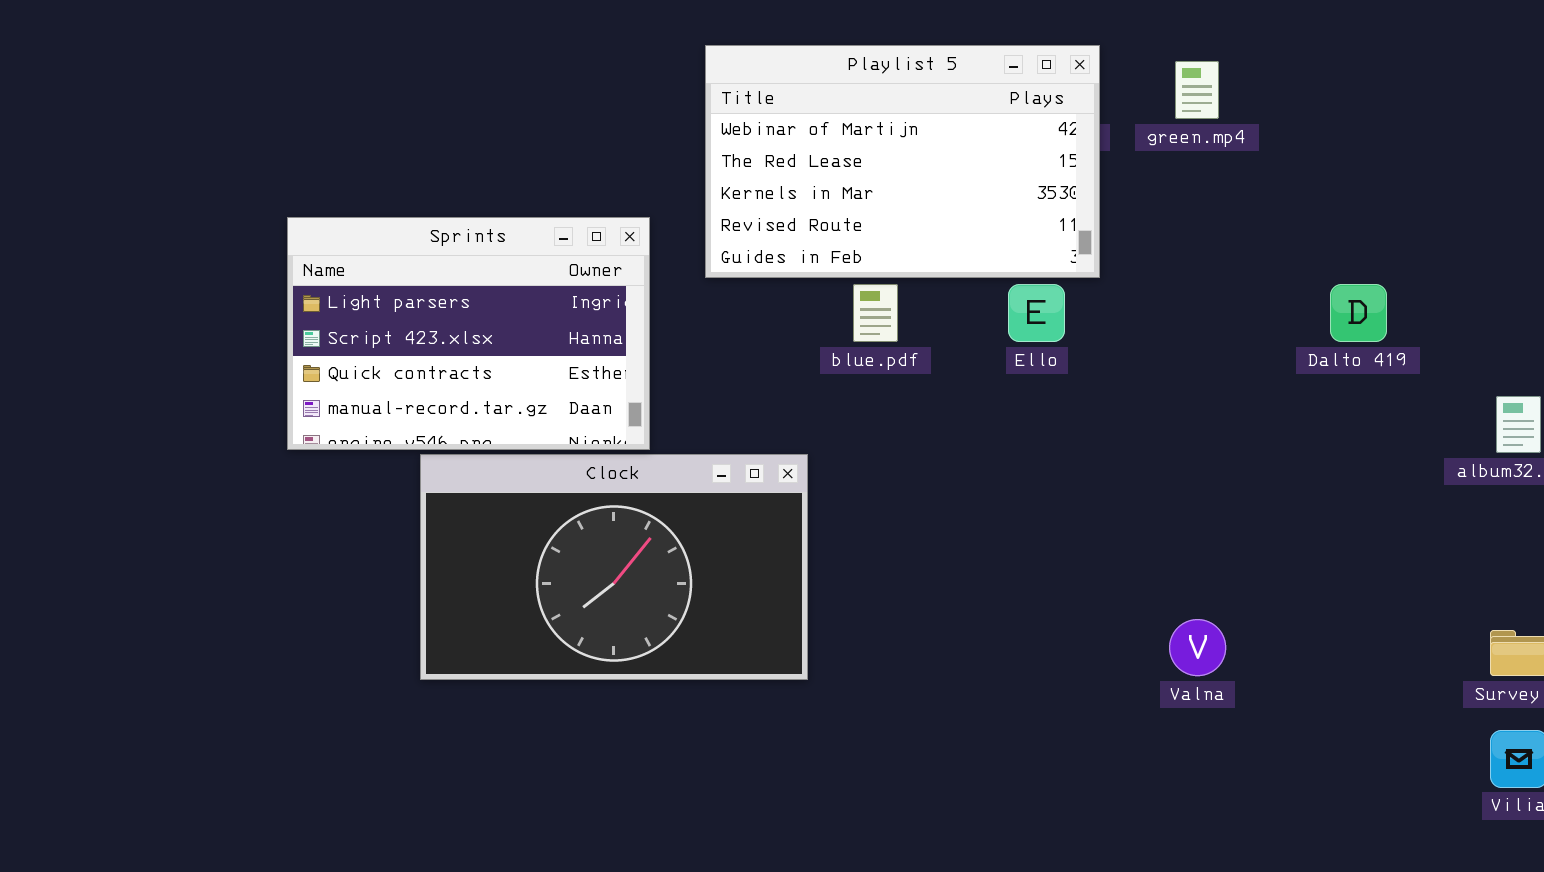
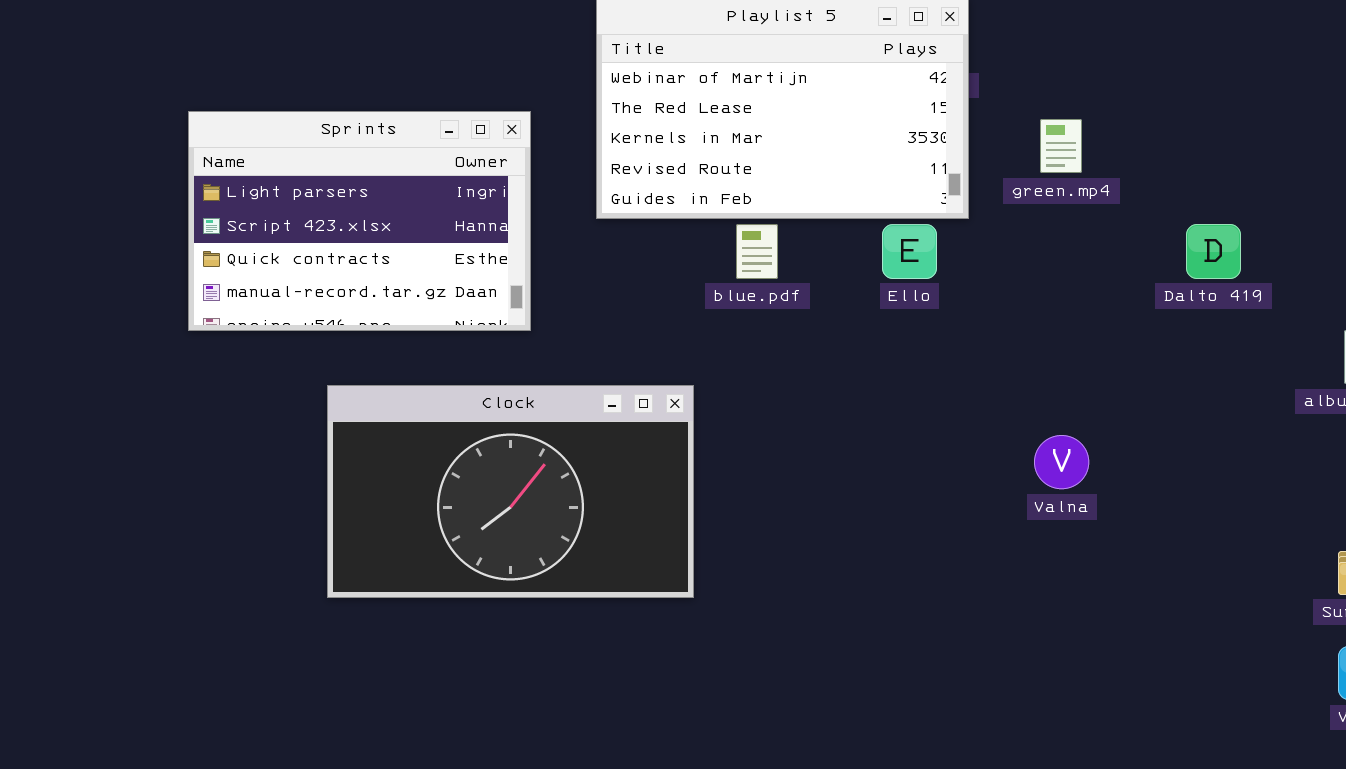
green.mp4: [1175,61,1219,119] -> [1040,119,1082,173], moved
Sprints: [287,217,650,450] -> [188,111,531,331], moved
Valna: [1169,619,1226,676] -> [1034,435,1089,489], moved

